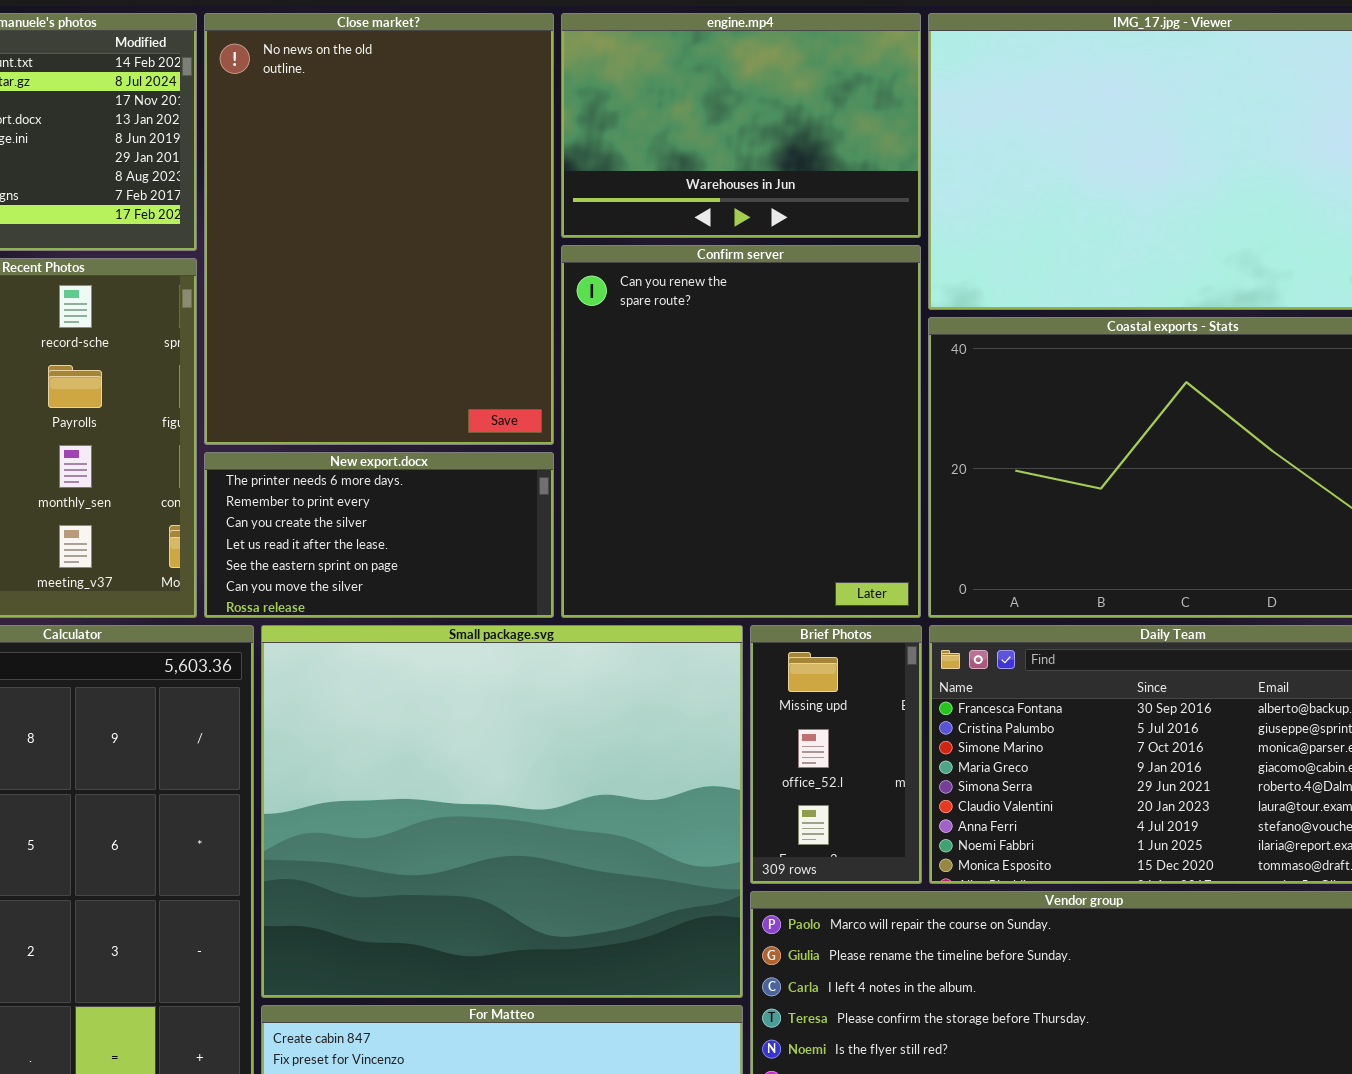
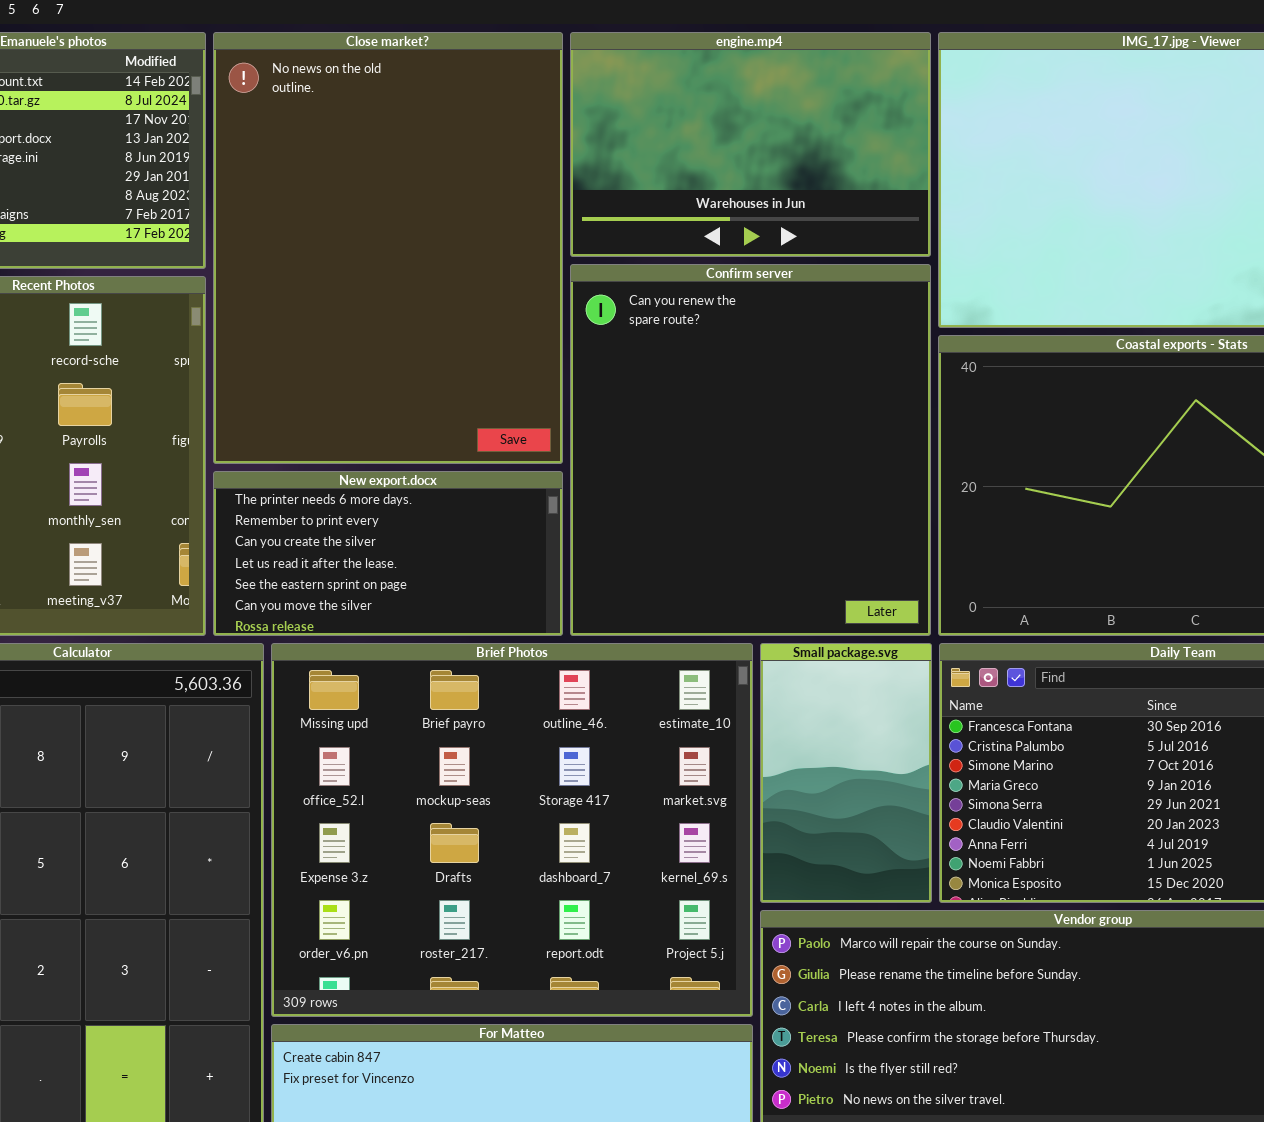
Small package.svg: [261,625,743,998] -> [760,643,932,903], moved, resized
Brief Photos: [750,625,922,884] -> [271,643,753,1017], moved, resized

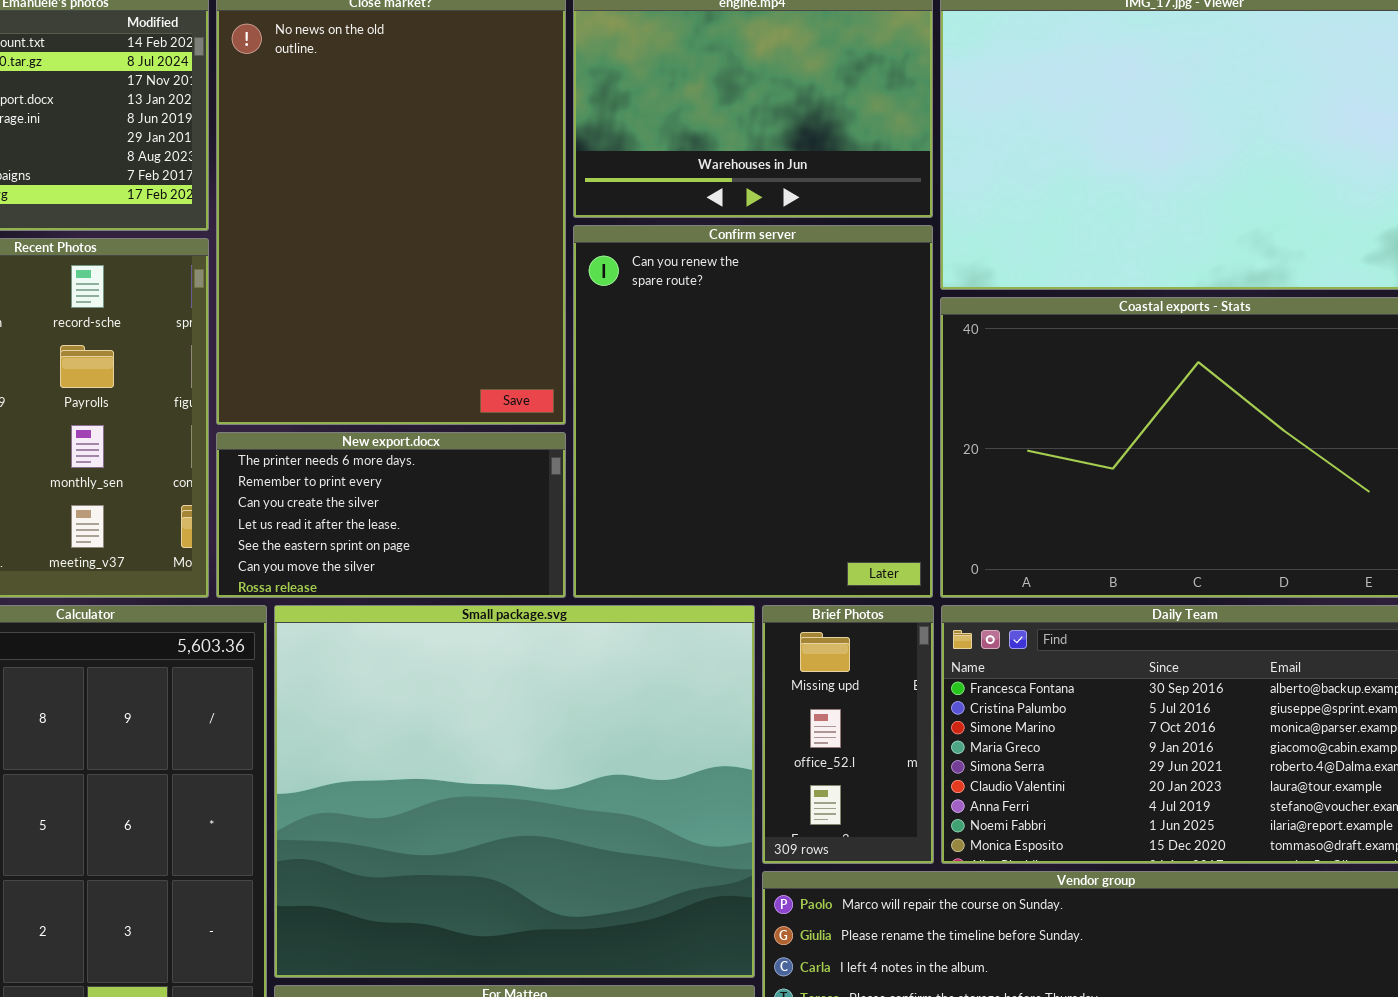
Brief Photos: [271,643,753,1017] -> [762,605,934,864], moved, resized
Small package.svg: [760,643,932,903] -> [274,605,755,978], moved, resized

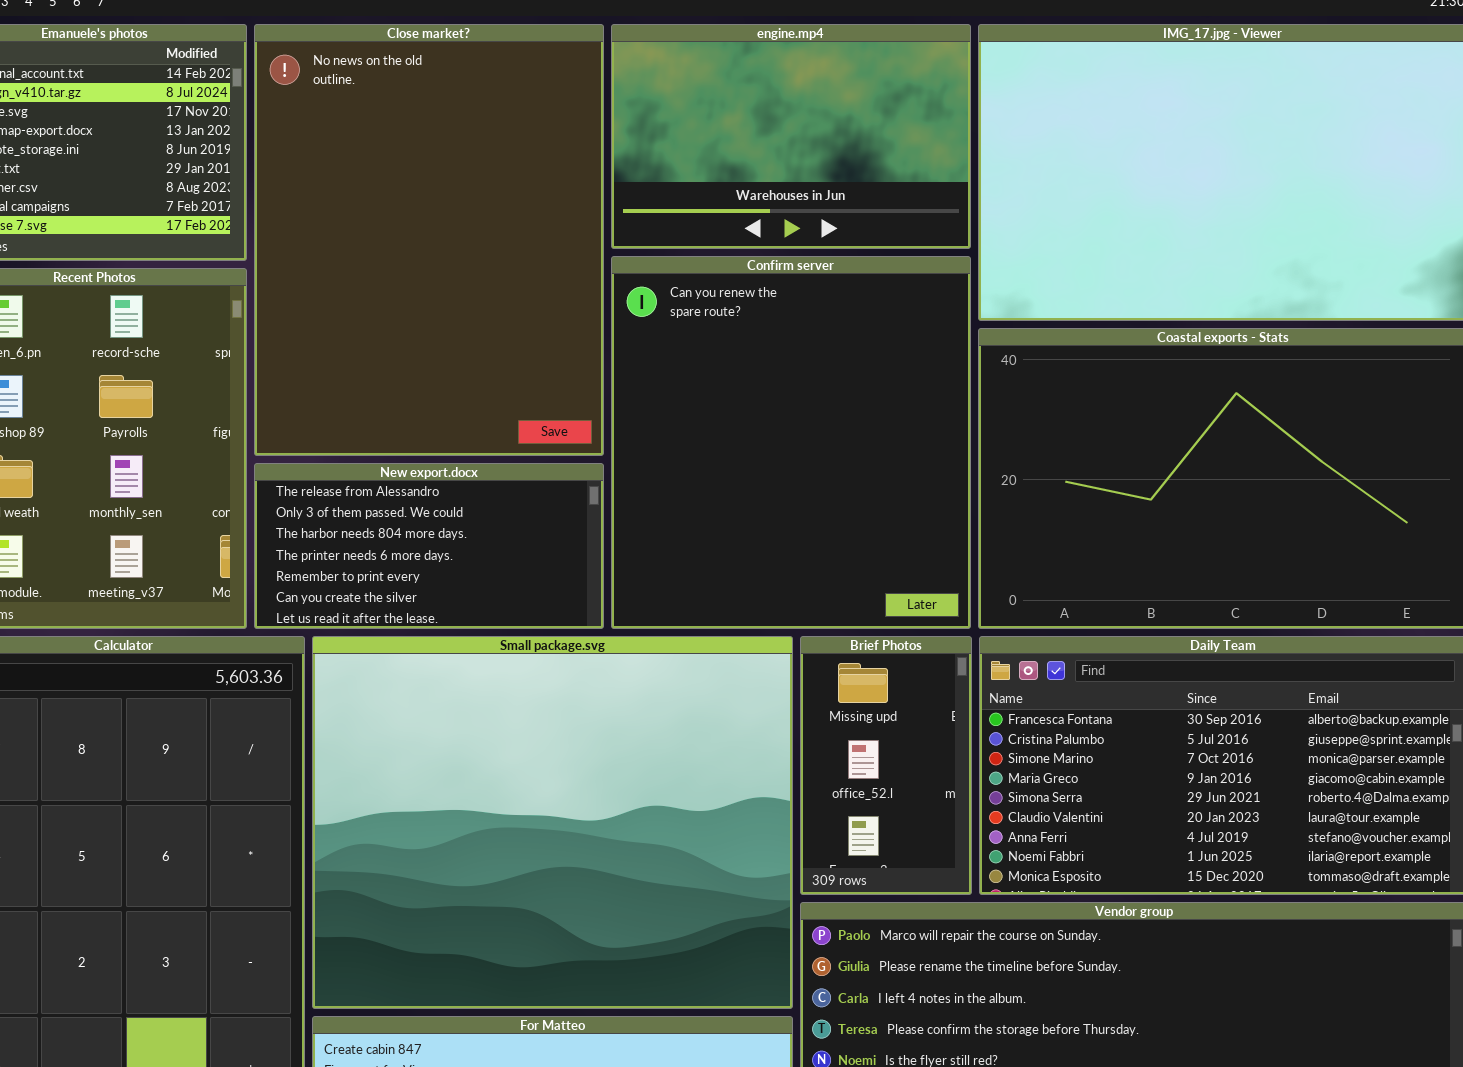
New export.docx: [216,432,566,598] -> [254,463,604,629], scrolled up 3 rows

